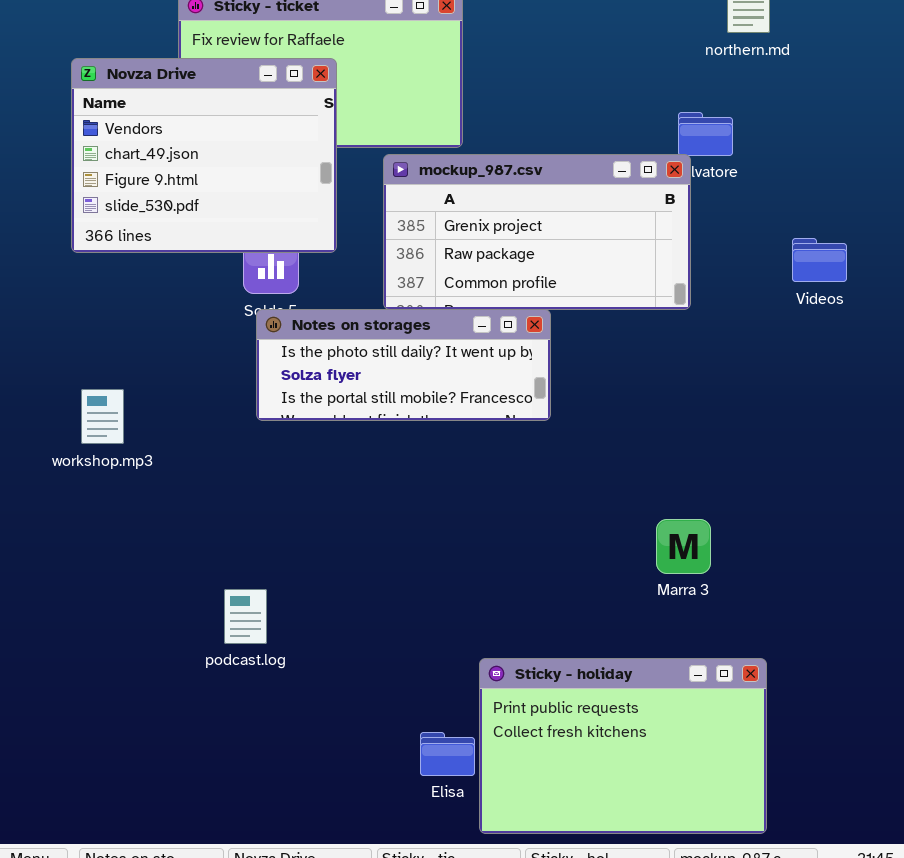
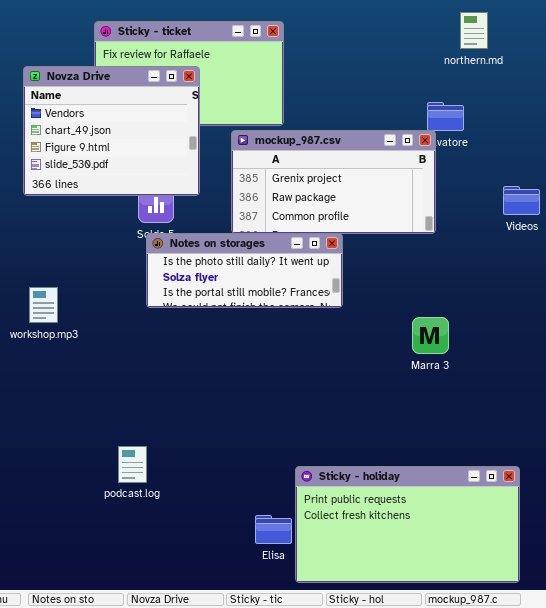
Marra 3: [656,519,711,574] -> [412,317,449,354], moved
podcast.log: [224,589,267,644] -> [118,446,147,483], moved
Sticky - holiday: [479,658,767,834] -> [295,466,520,583], resized

